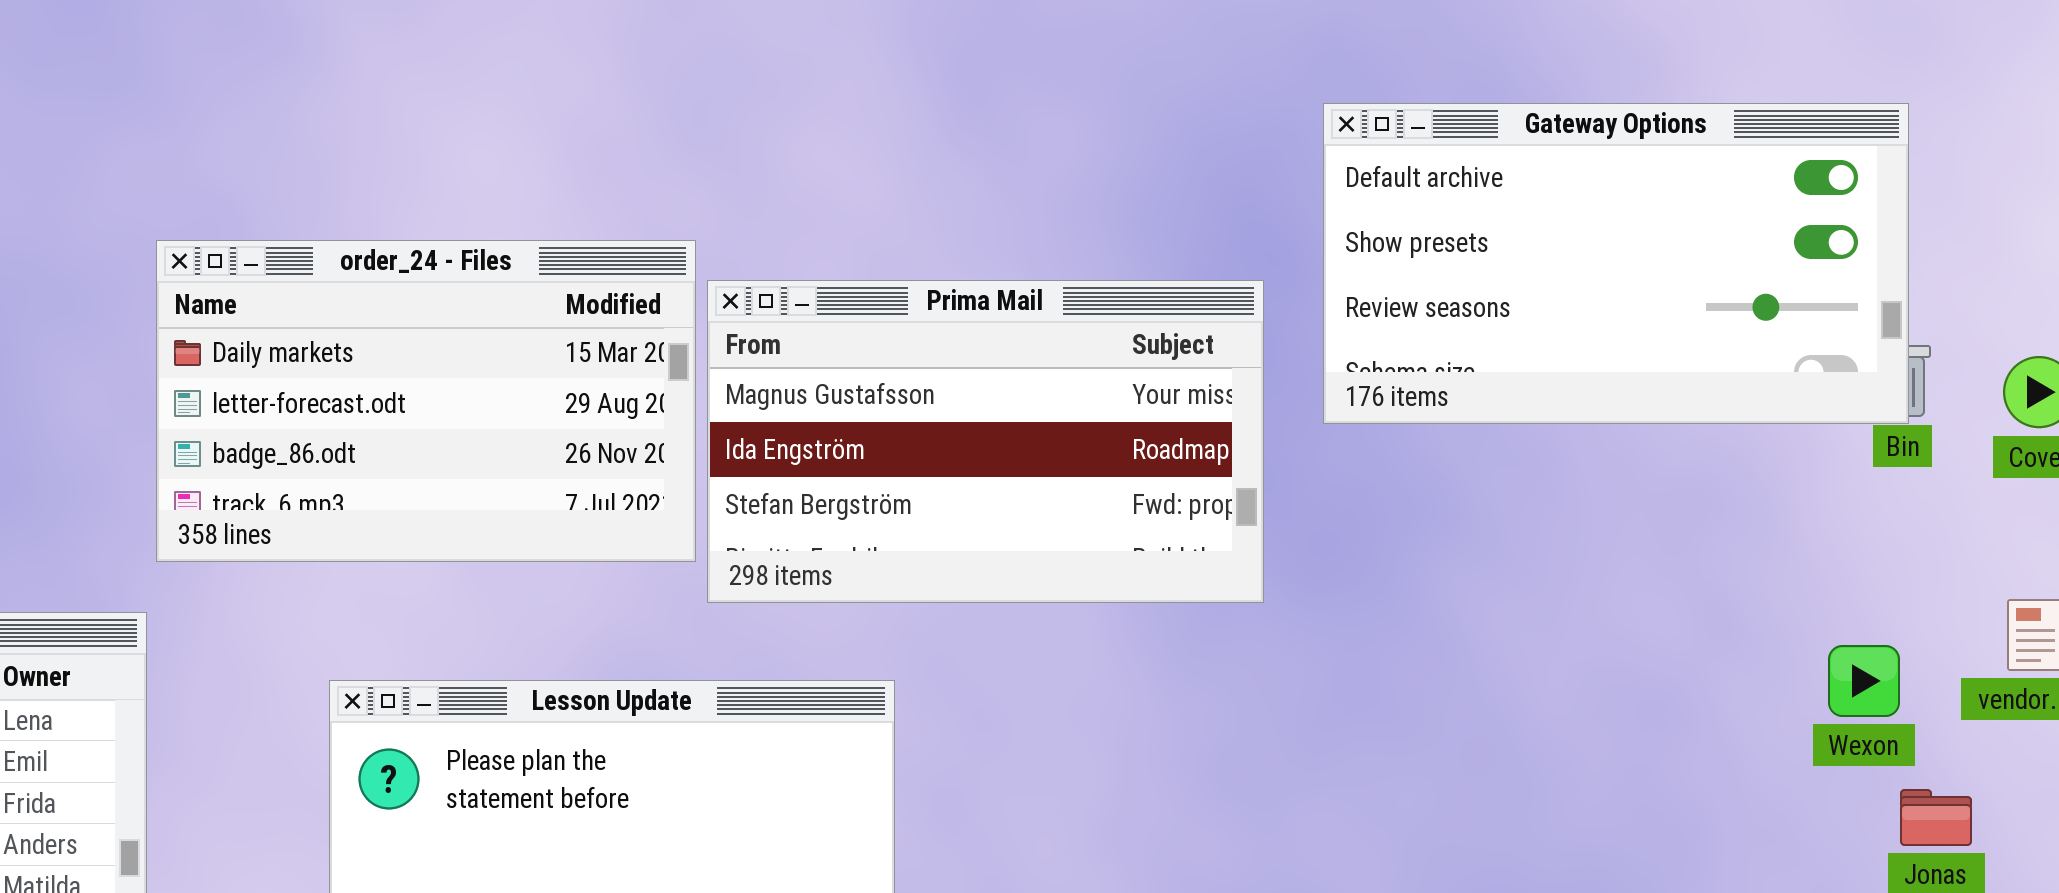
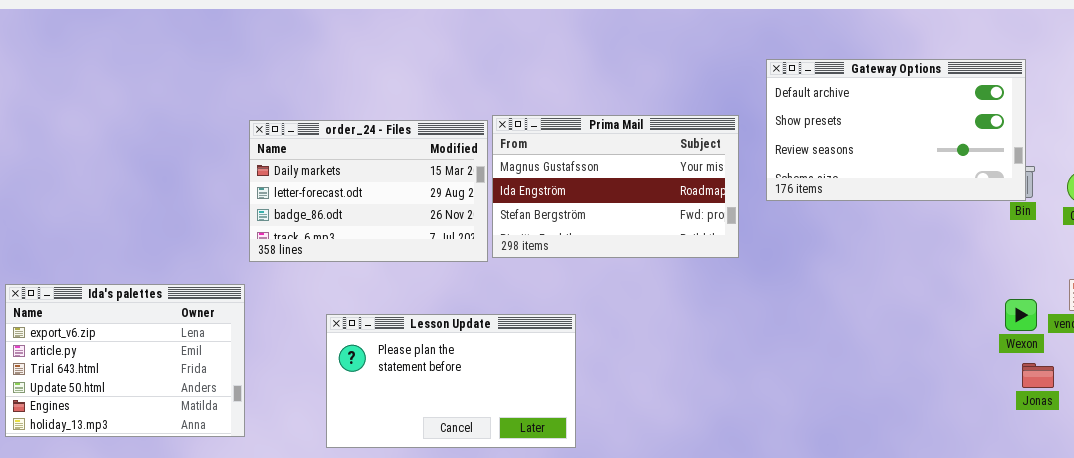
Prima Mail: [707,280,1264,603] -> [492,115,739,258], moved
Wexon: [1828,645,1900,717] -> [1005,299,1037,331], moved

